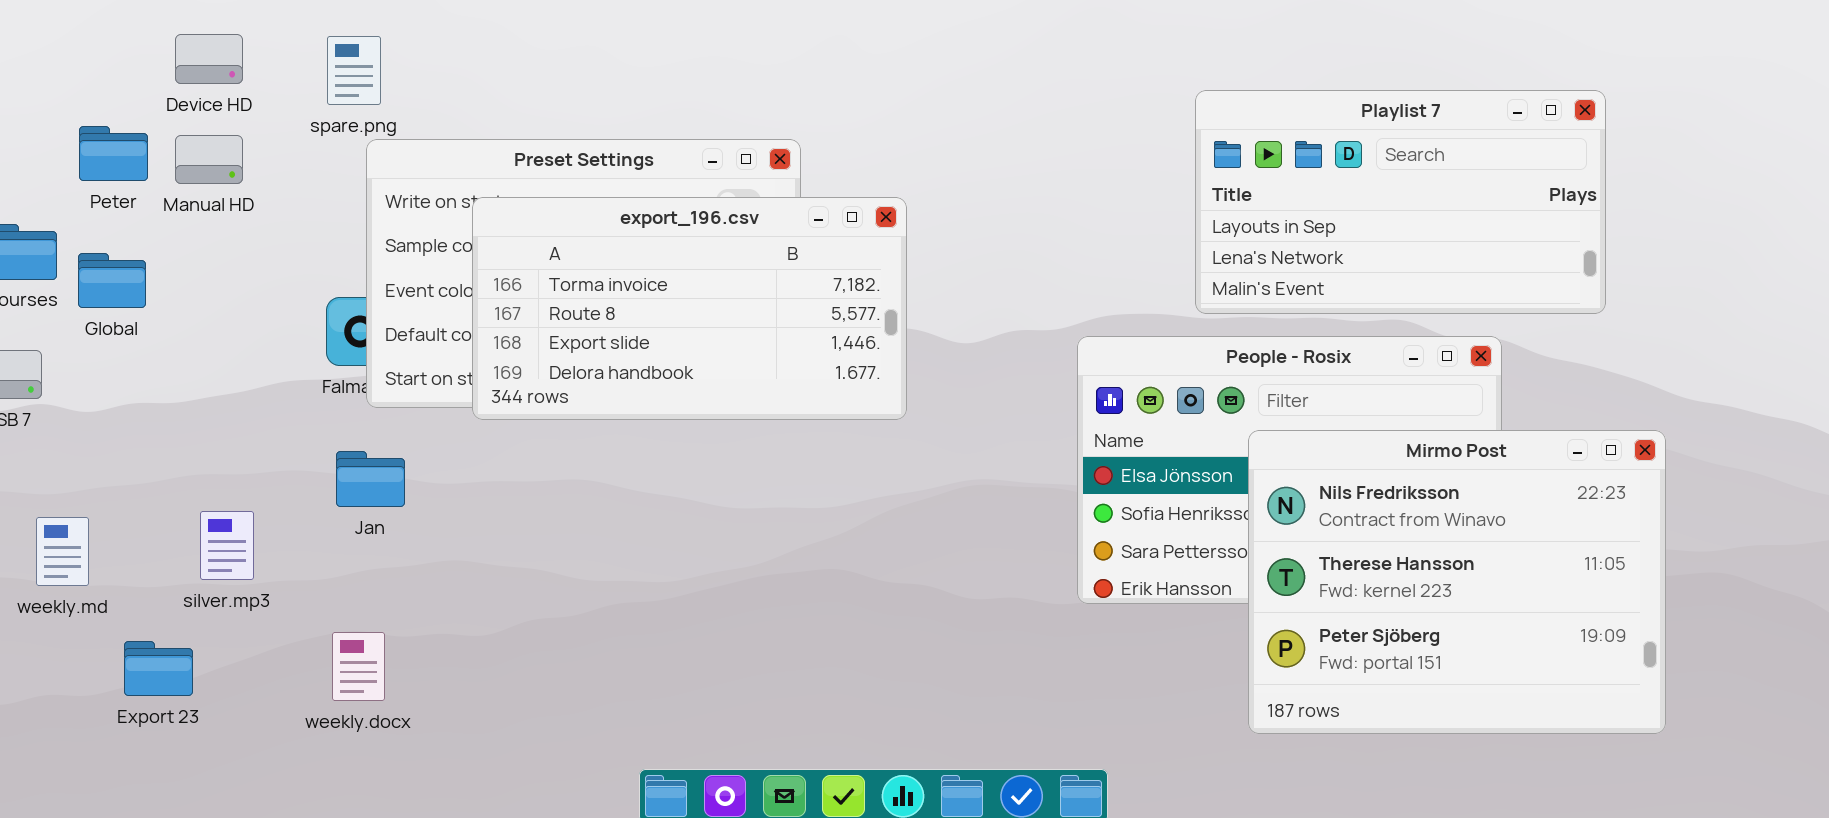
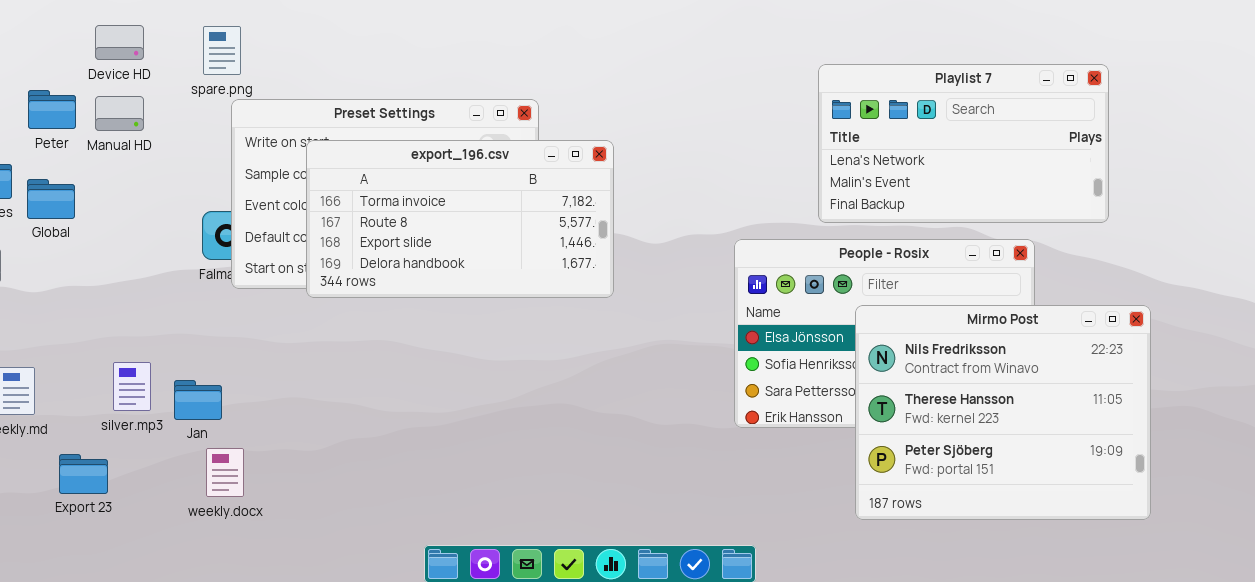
Playlist 7: [1195,90,1606,314] -> [818,64,1109,223], scrolled down 1 row
Jan: [336,451,405,507] -> [174,380,222,420], moved

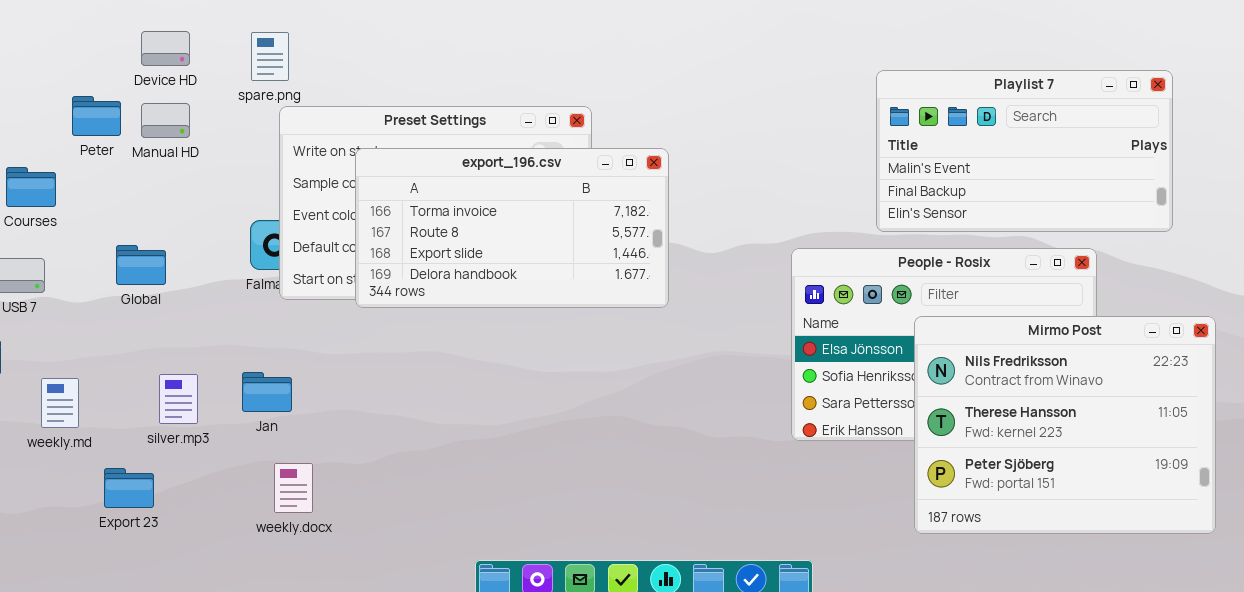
Playlist 7: [818,64,1109,223] -> [876,70,1173,232], scrolled down 1 row
Global: [27,179,75,219] -> [116,245,166,285], moved
Jan: [174,380,222,420] -> [242,372,292,412], moved
weekly.docx: [206,448,244,497] -> [274,463,313,513], moved

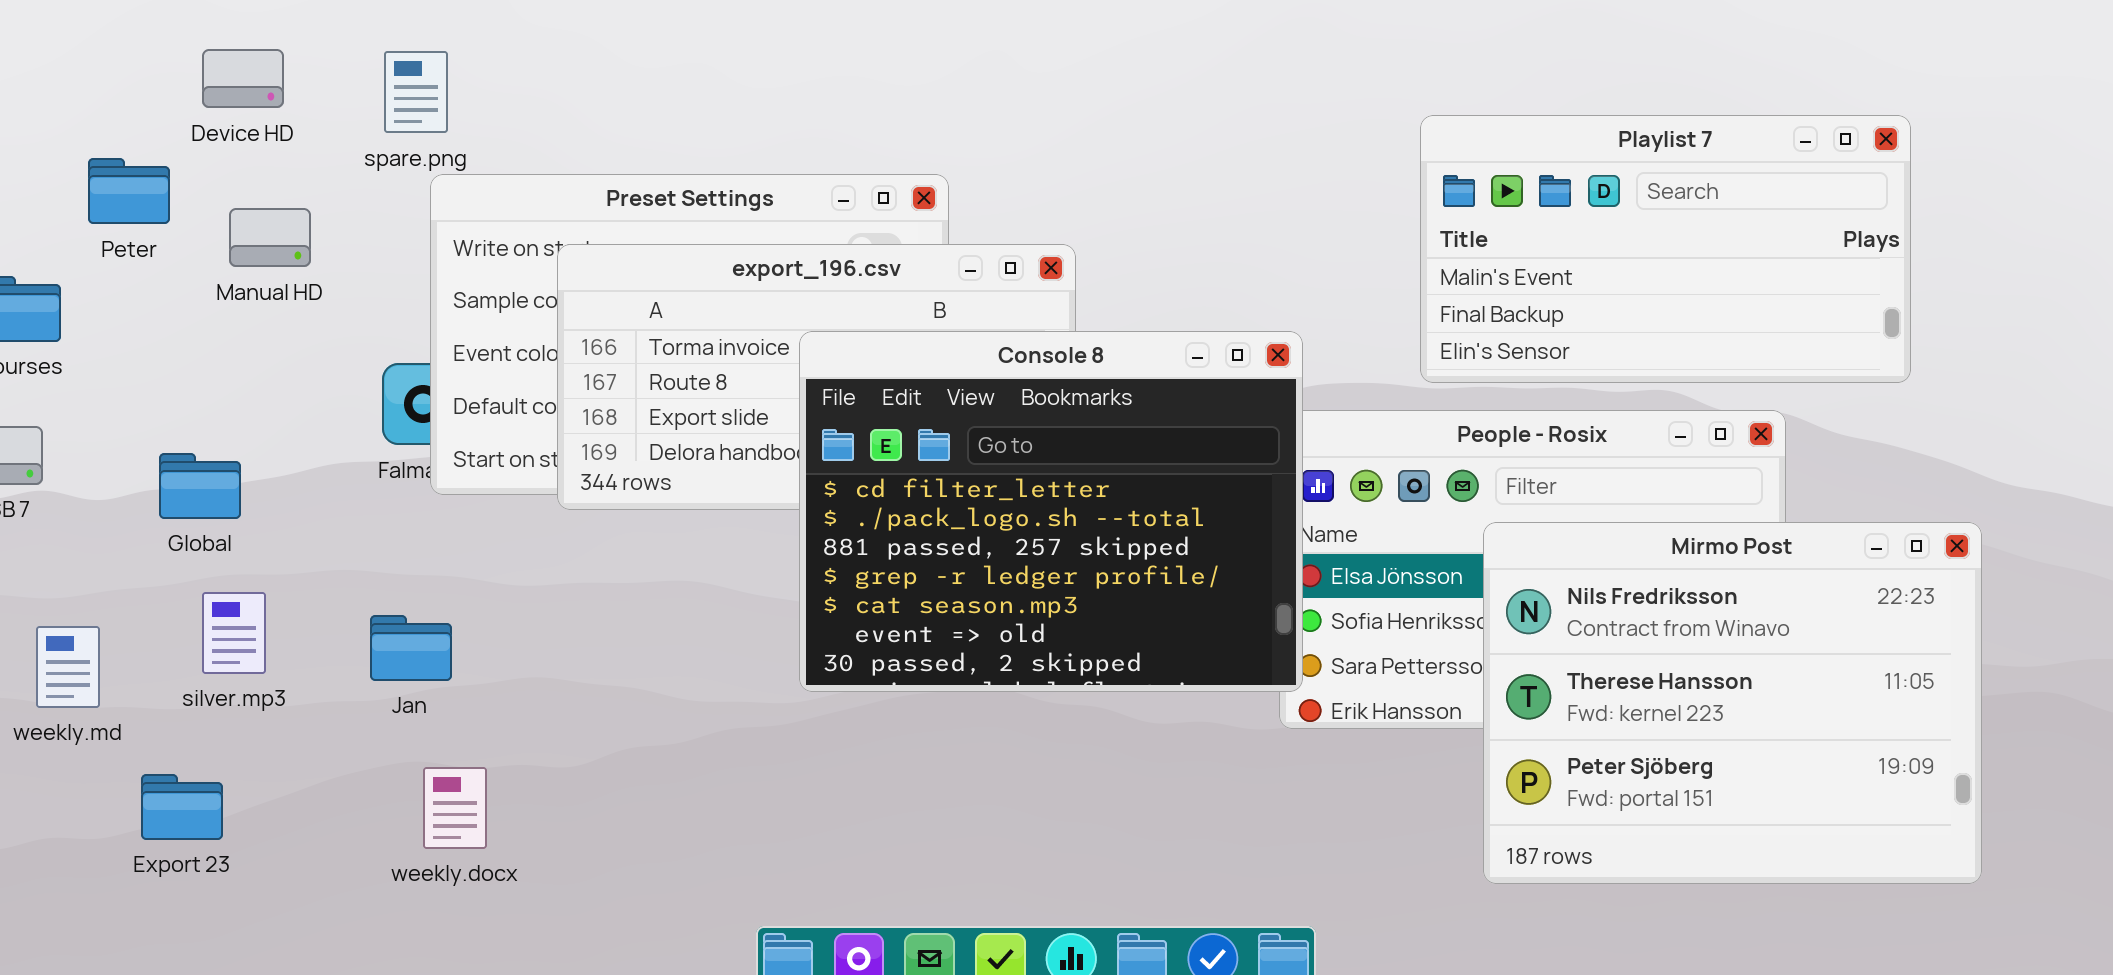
Manual HD: [141,103,190,138] -> [229,208,311,267], moved
Console 8: none -> [799,331,1303,692], opened
Global: [116,245,166,285] -> [159,453,241,519], moved
silver.mp3: [159,374,198,424] -> [202,592,266,674], moved

